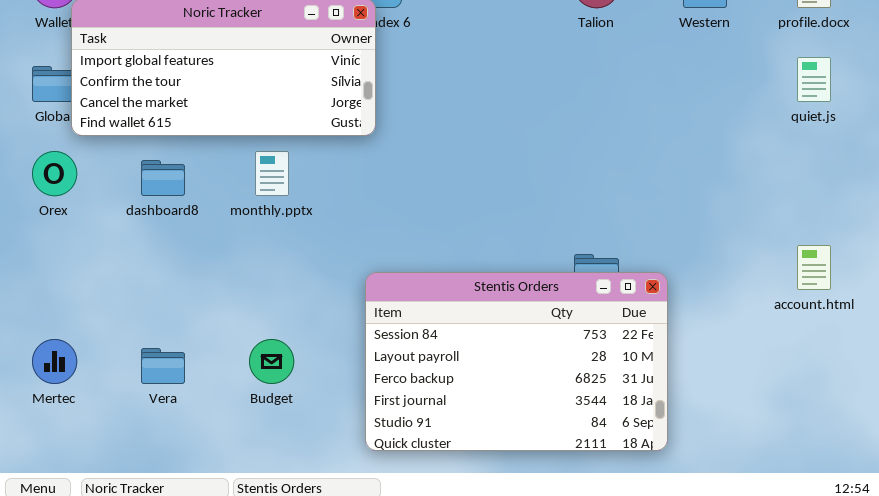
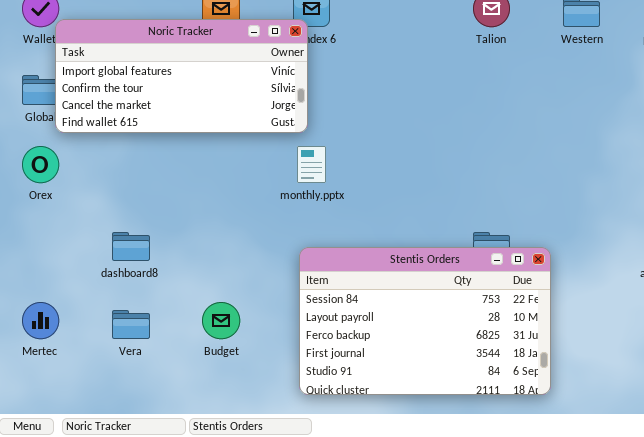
monthly.pptx: [255,151,289,196] -> [297,146,326,183], moved
dashboard8: [141,160,185,196] -> [112,232,150,261], moved

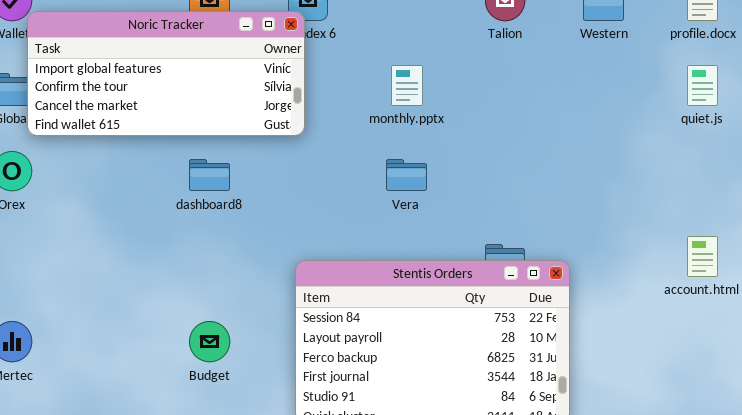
monthly.pptx: [297,146,326,183] -> [391,65,423,106], moved
dashboard8: [112,232,150,261] -> [189,159,230,191], moved
Vera: [112,310,150,339] -> [386,159,427,191], moved

